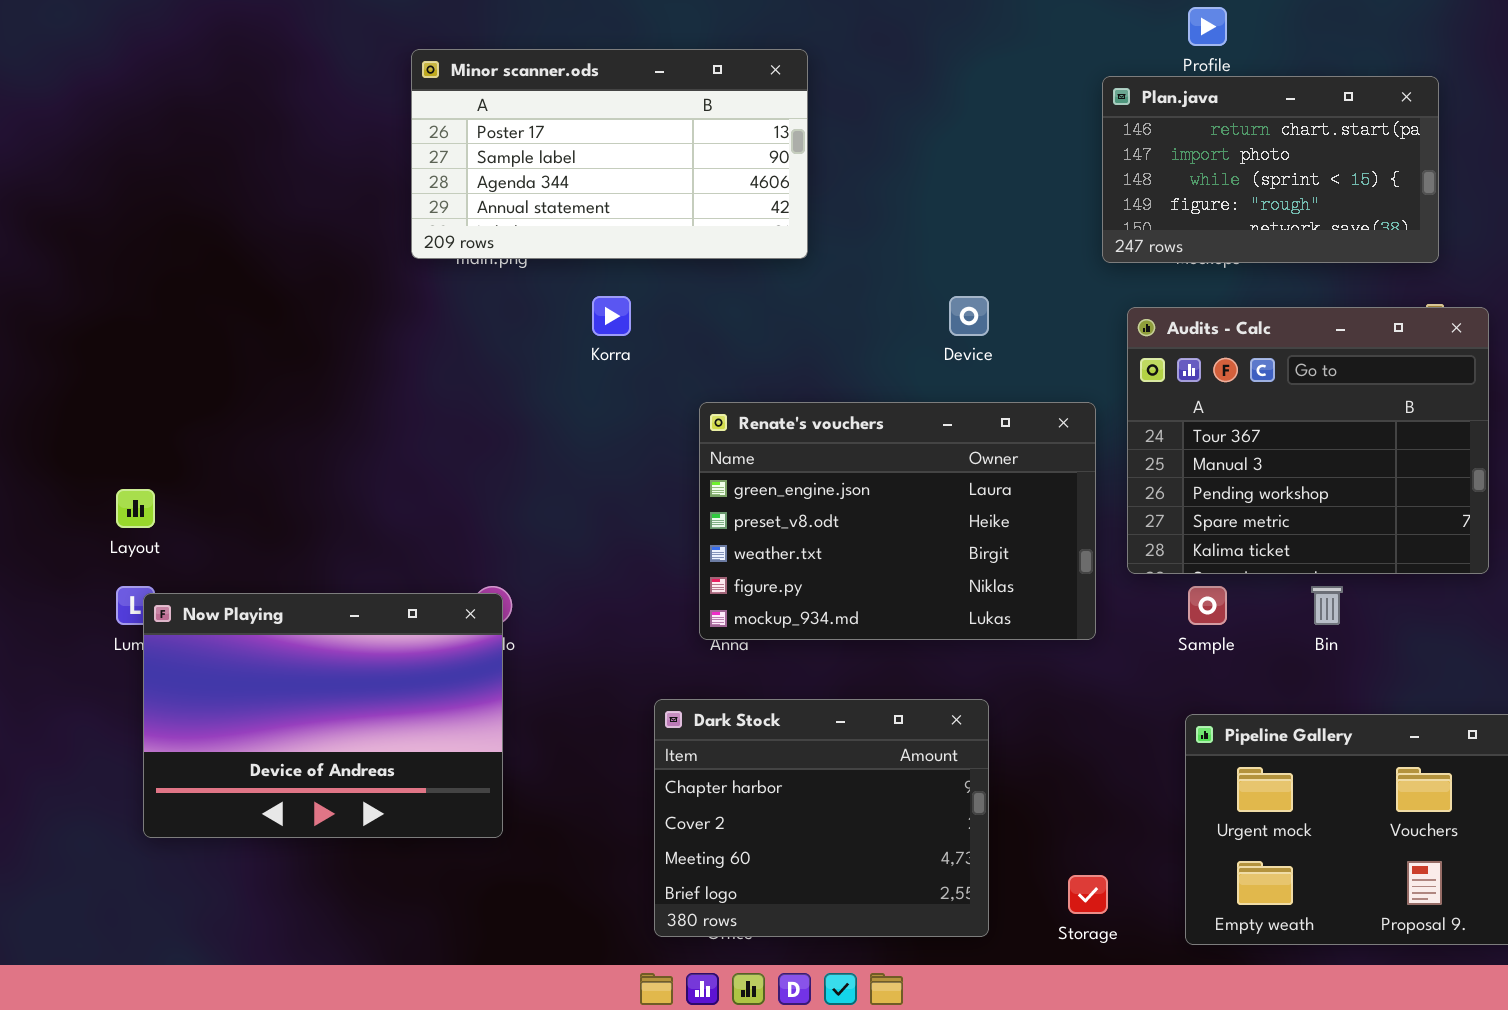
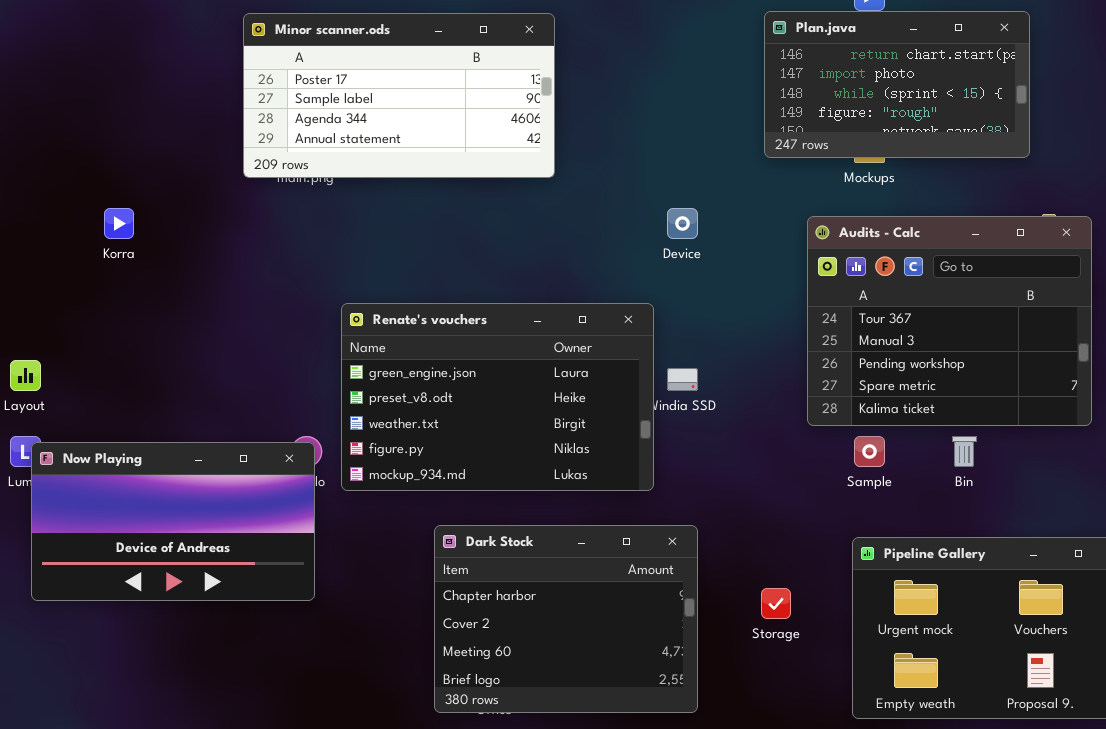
Plan.java: [1102,76,1439,263] -> [764,11,1030,158], moved
Korra: [592,296,631,336] -> [104,208,134,239], moved
Renate's vouchers: [699,402,1096,640] -> [341,303,654,491], moved
Now Playing: [143,593,503,838] -> [31,442,315,601], resized
Storage: [1068,875,1108,914] -> [761,588,791,619], moved

